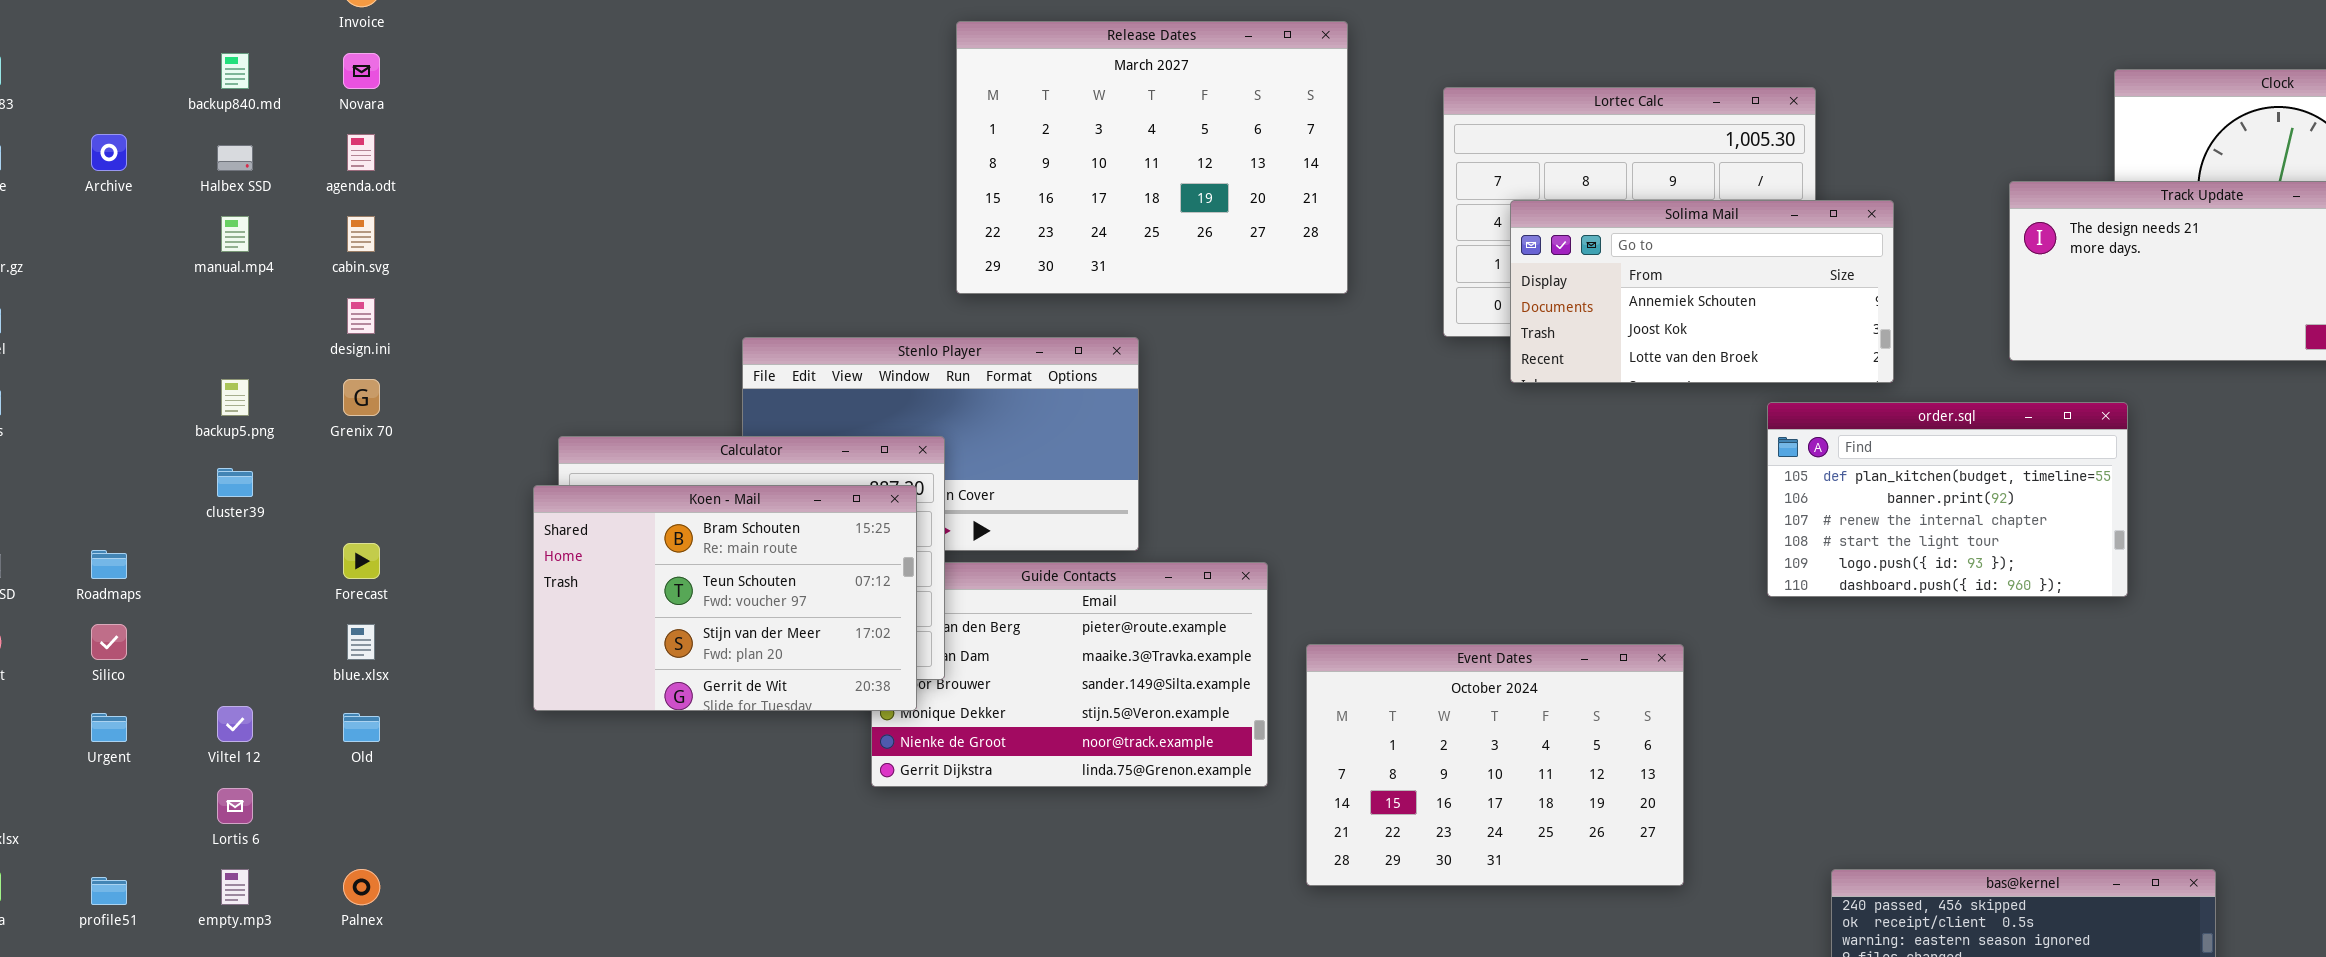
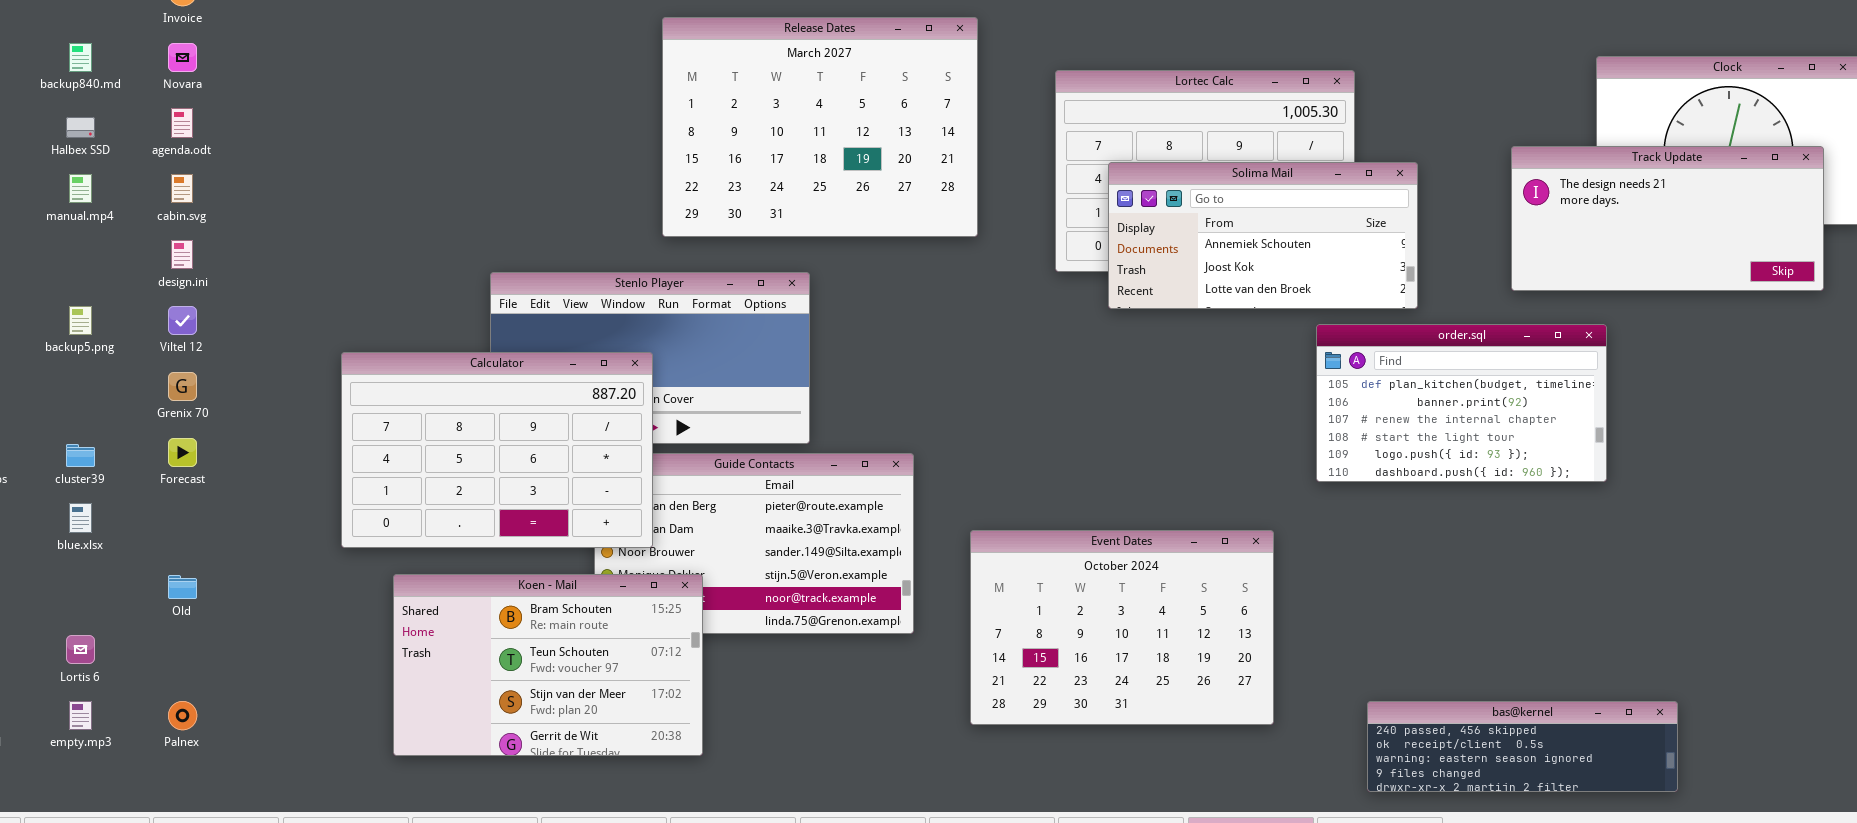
Grenix 70: [343,379,380,416] -> [168,372,197,401], moved
cluster39: [217,468,253,497] -> [66,444,95,467], moved
Koen - Mail: [533,485,917,711] -> [393,574,703,756], moved
blue.xlsx: [347,624,375,660] -> [69,503,92,533], moved
Event Dates: [1306,644,1684,886] -> [970,530,1274,725], moved
Viltel 12: [217,706,253,742] -> [168,306,197,335], moved

